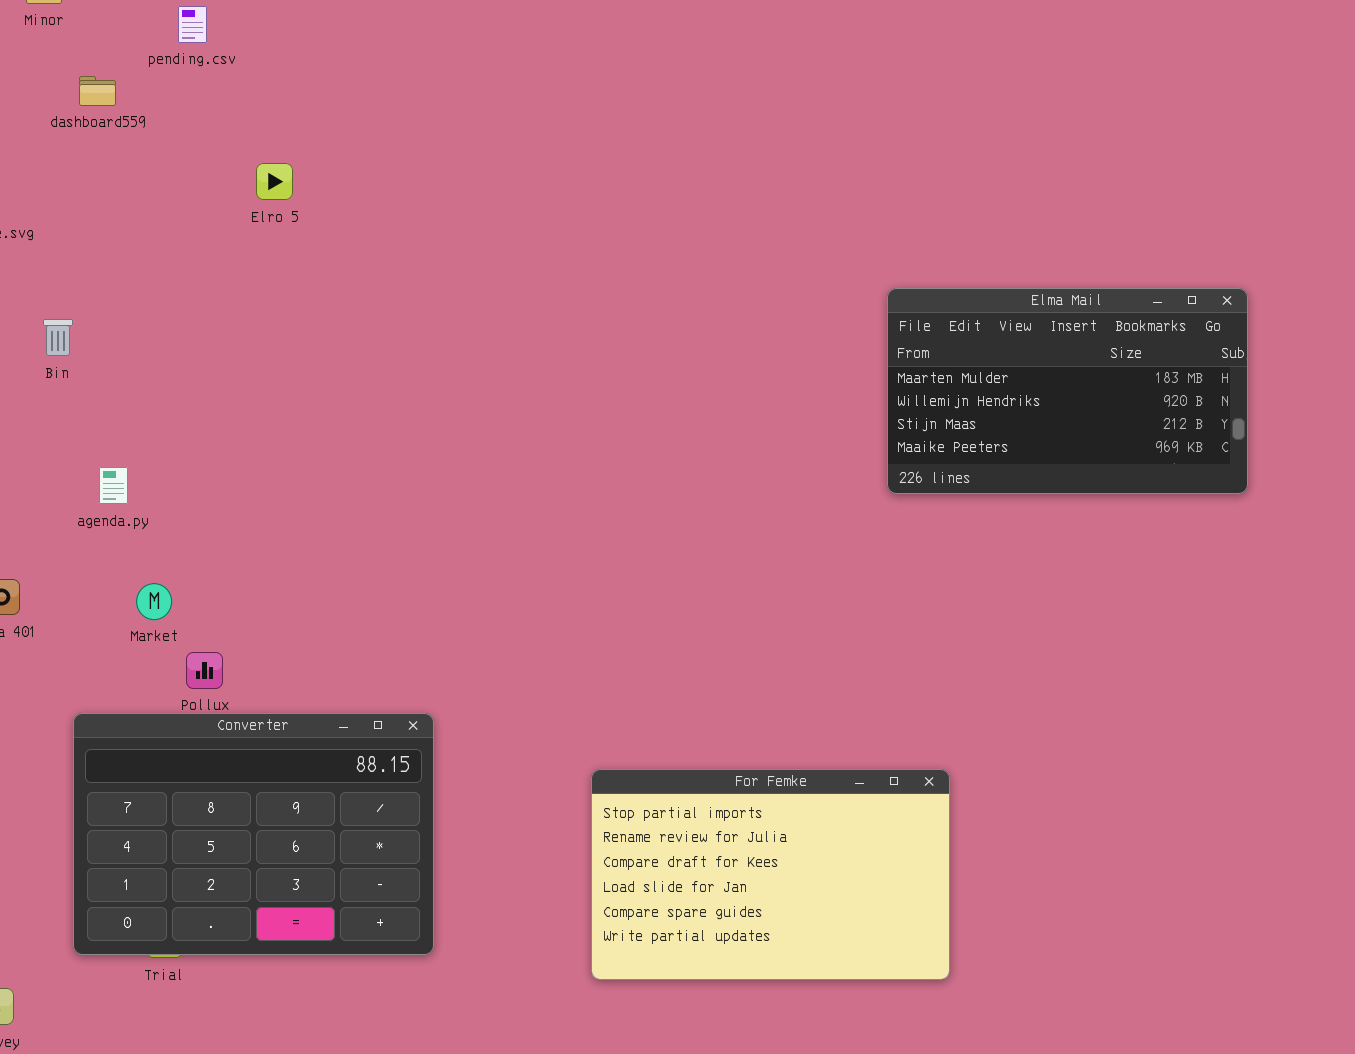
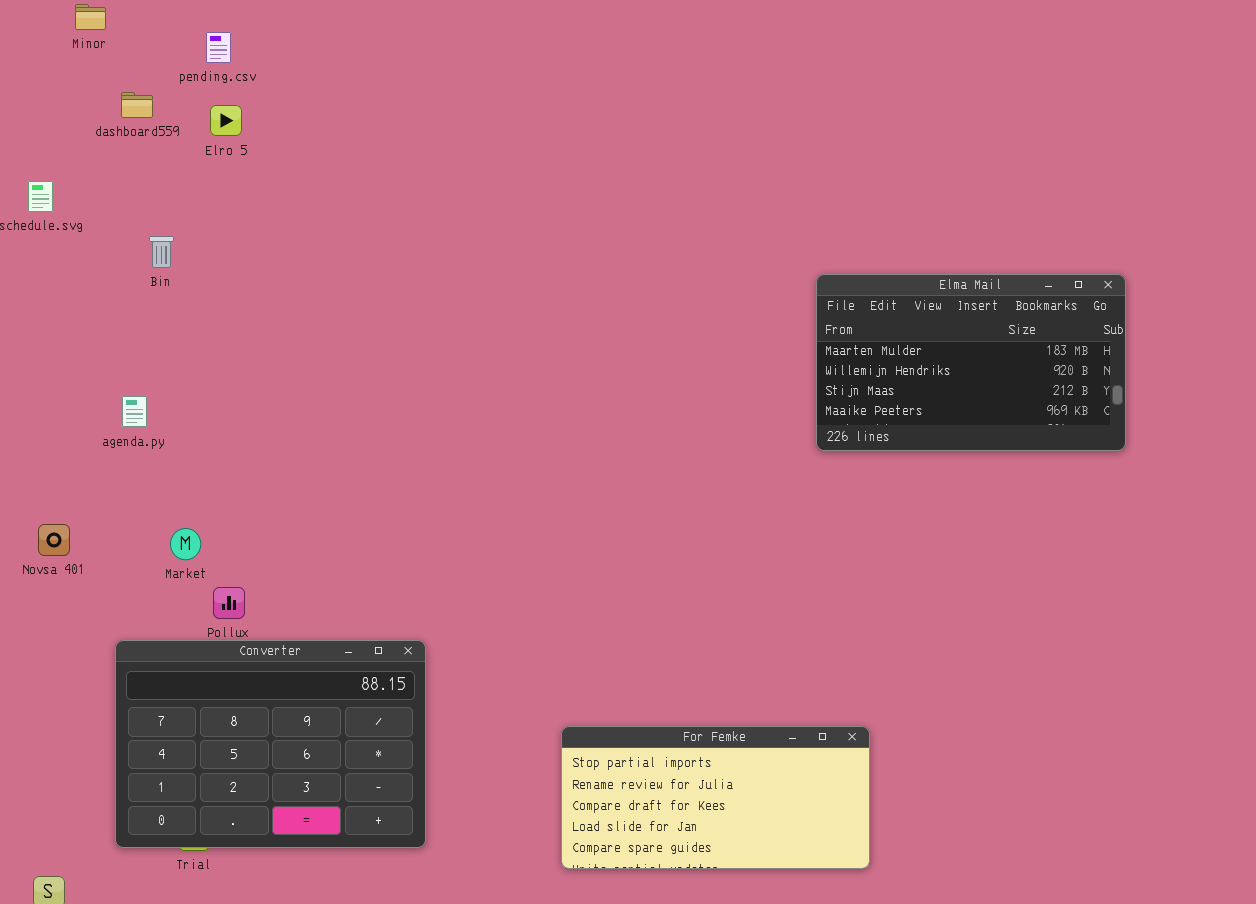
Elro 5: [256,163,293,200] -> [210,105,242,136], moved
Bin: [43,319,73,356] -> [149,236,174,268], moved
agenda.py: [99,467,128,504] -> [122,396,147,427], moved
For Femke: [591,769,950,980] -> [561,726,870,869], resized

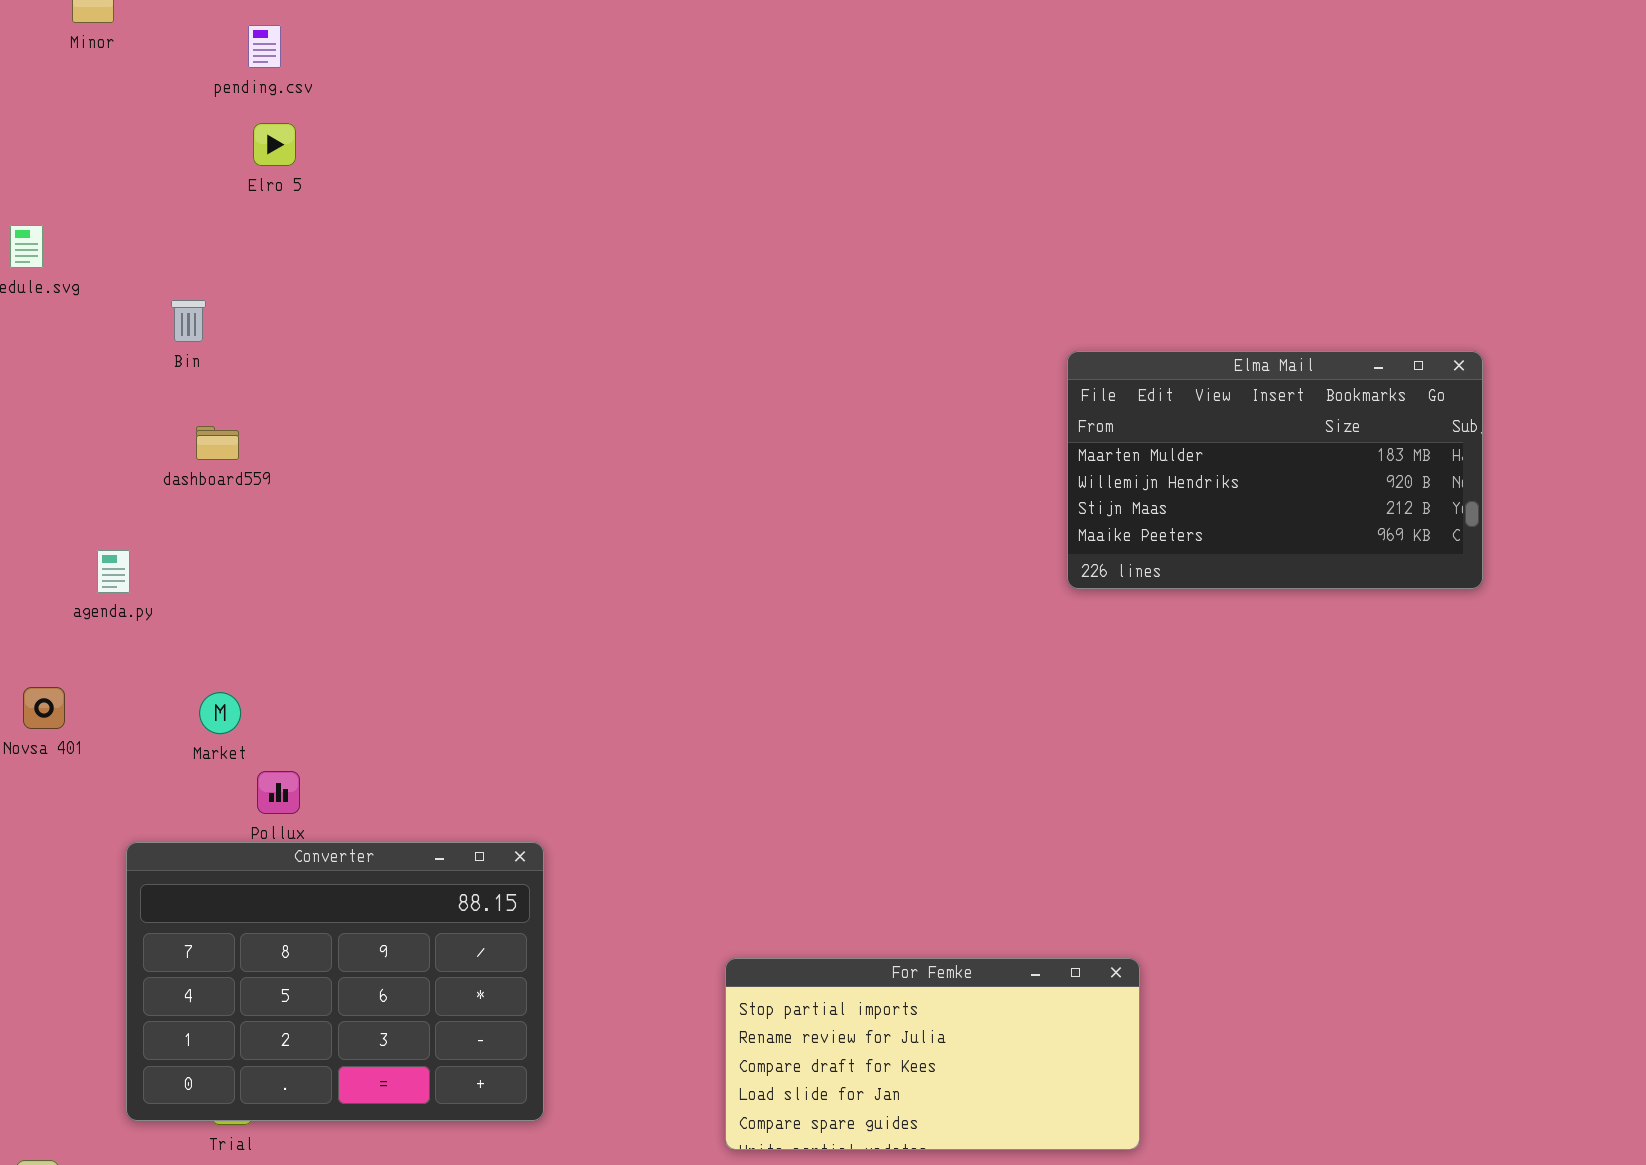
dashboard559: [121,92,153,118] -> [196,426,239,460], moved
agenda.py: [122,396,147,427] -> [97,550,130,593], moved

